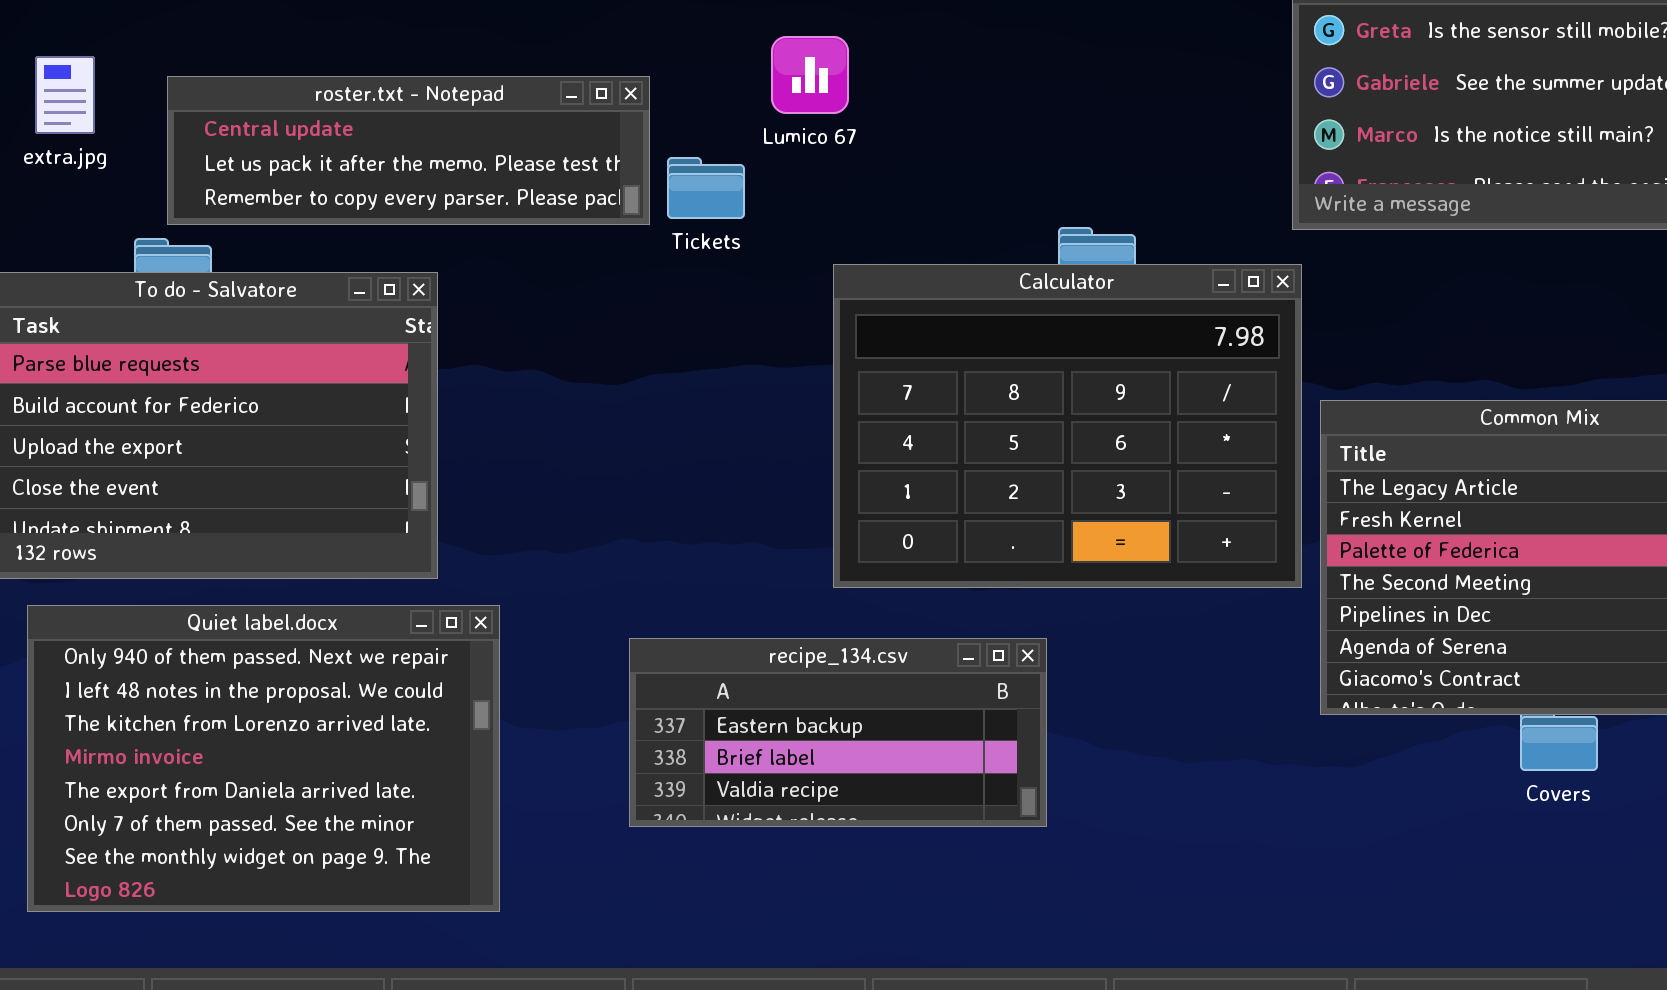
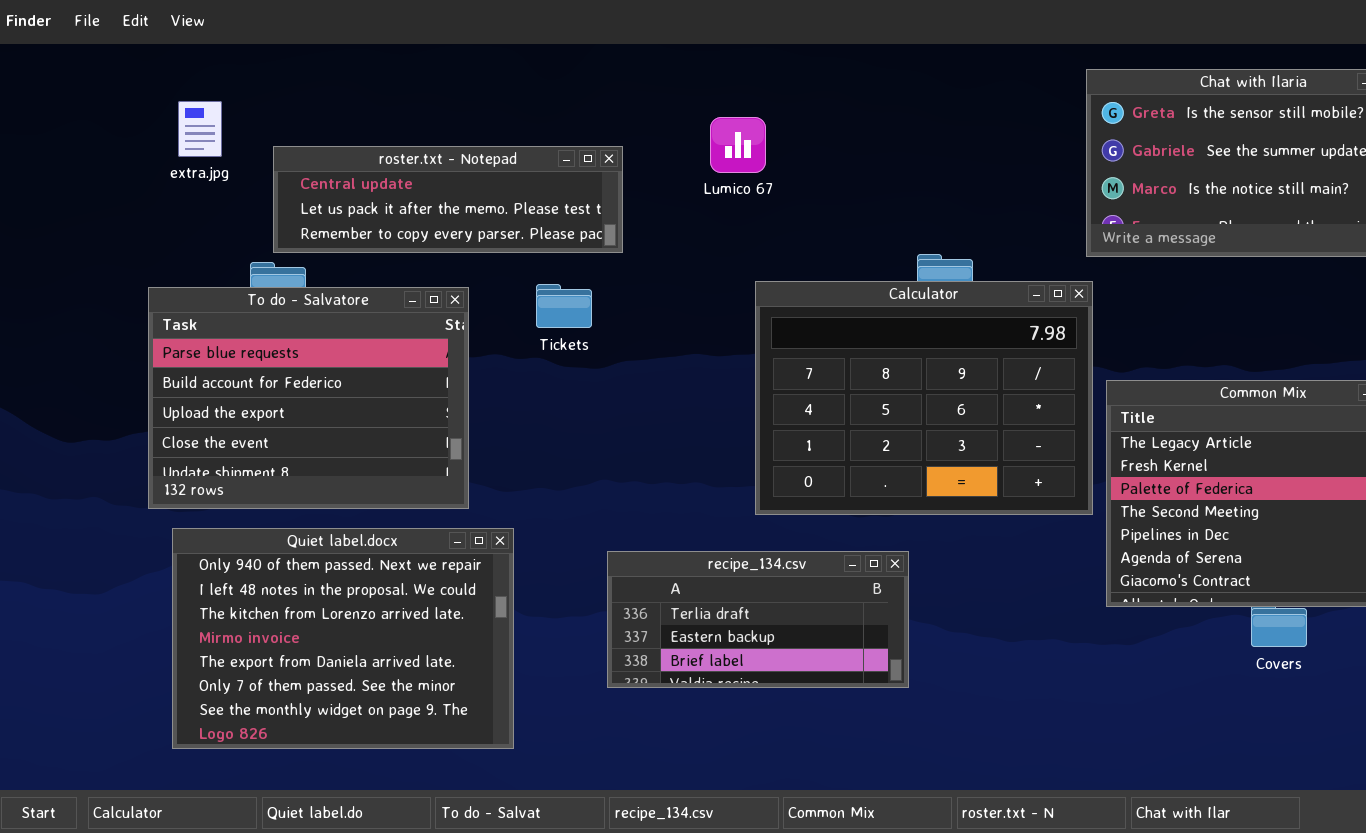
extra.jpg: [35,56,95,134] -> [178,101,222,157], moved
Tickets: [667,157,745,219] -> [536,284,592,328], moved
recipe_134.csv: [629,638,1047,827] -> [607,551,909,688], scrolled up 1 row

